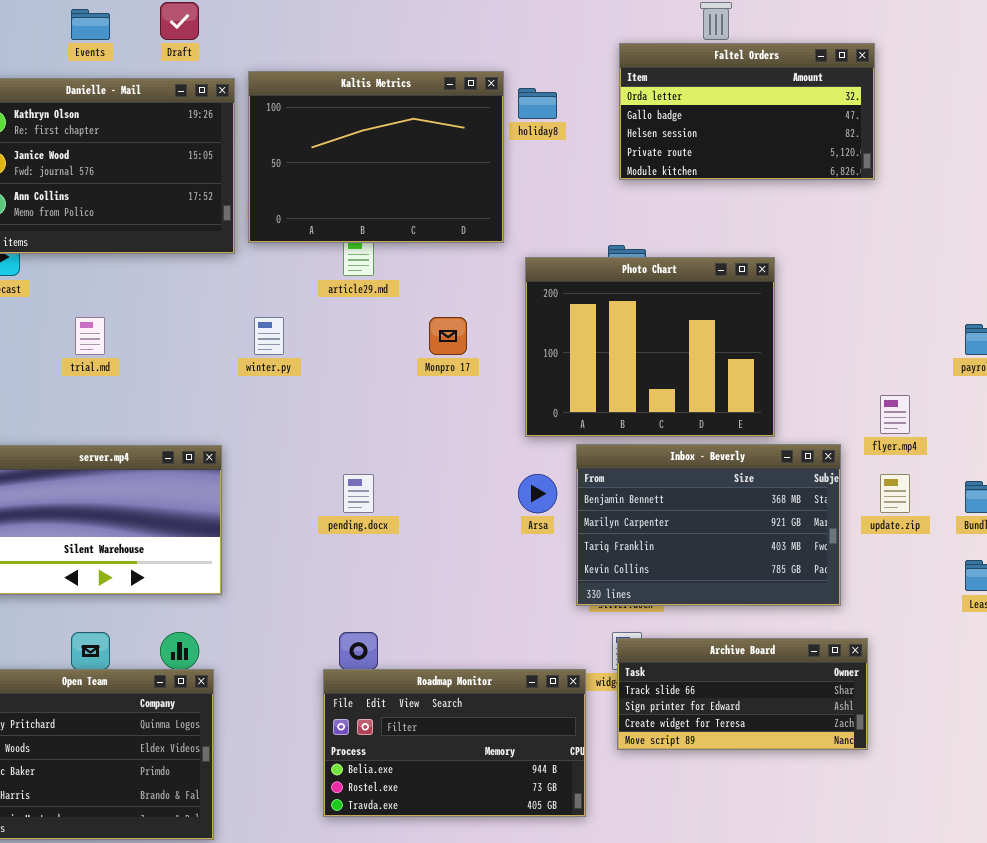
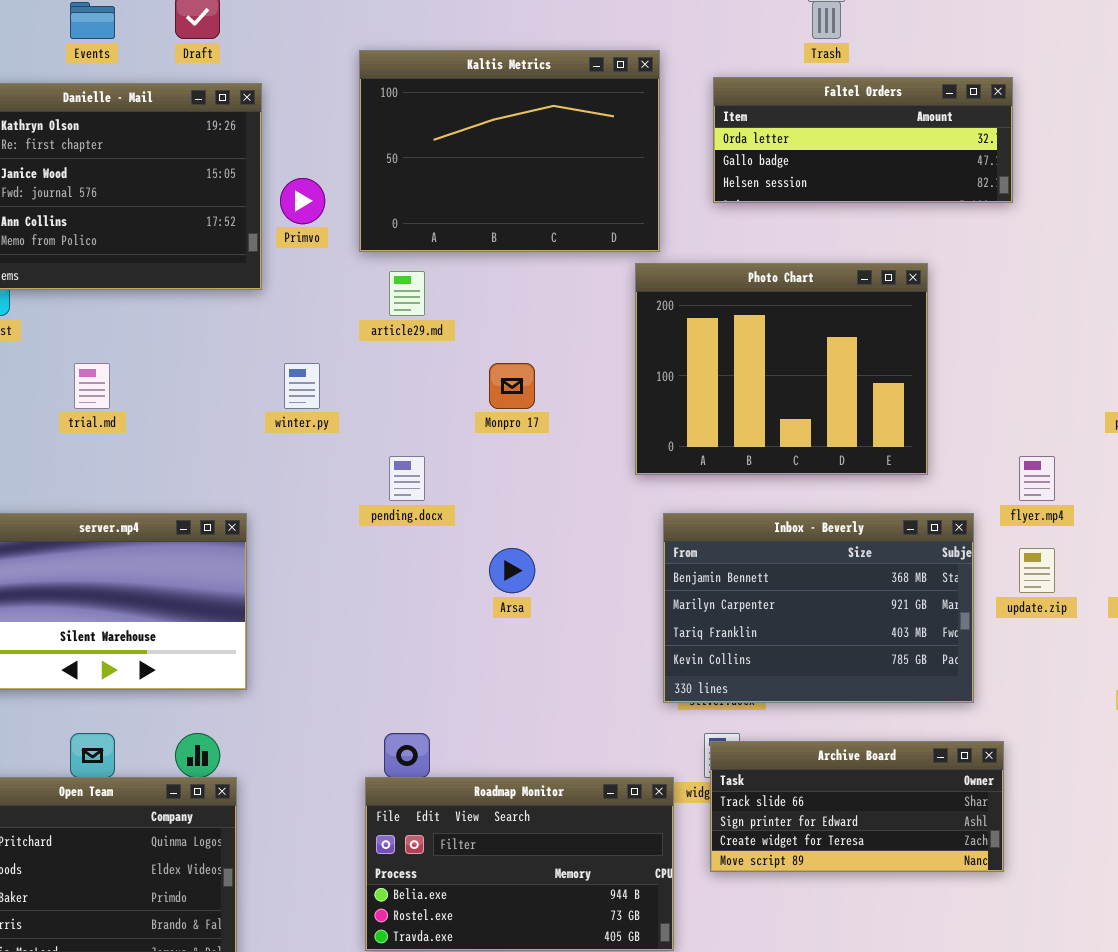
Faltel Orders: [619,43,875,180] -> [713,77,1013,203], resized
Kaltis Metrics: [248,71,504,243] -> [359,50,660,252], moved
Photo Chart: [525,257,775,437] -> [635,263,928,475], moved
pending.docx: [343,474,374,513] -> [389,456,425,501], moved
Arsa: [518,474,557,513] -> [489,548,535,593], moved

